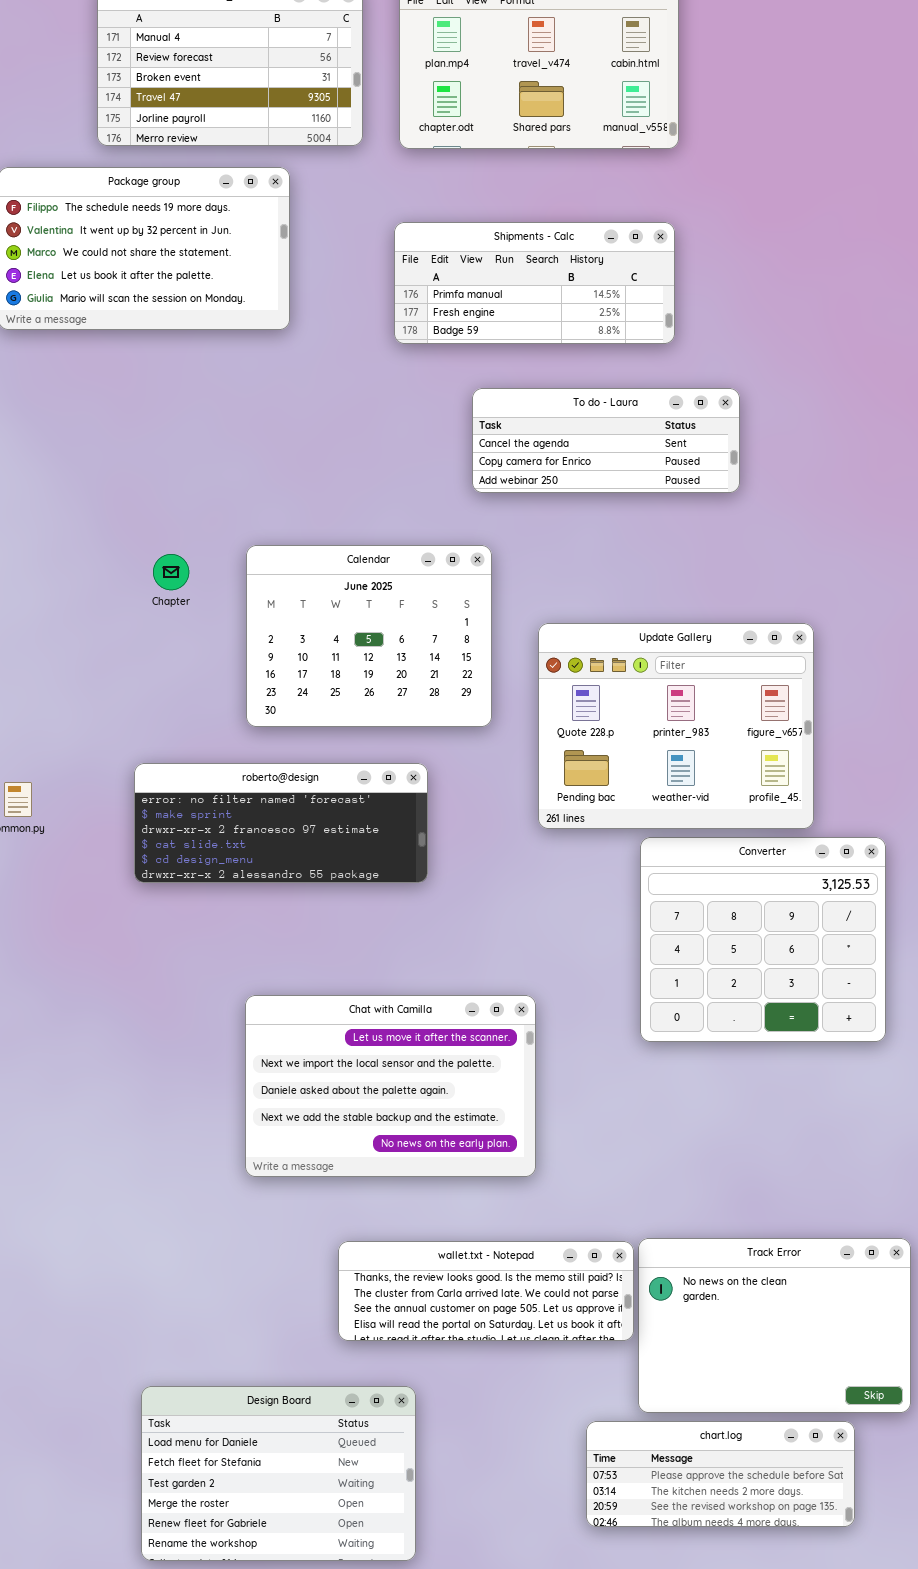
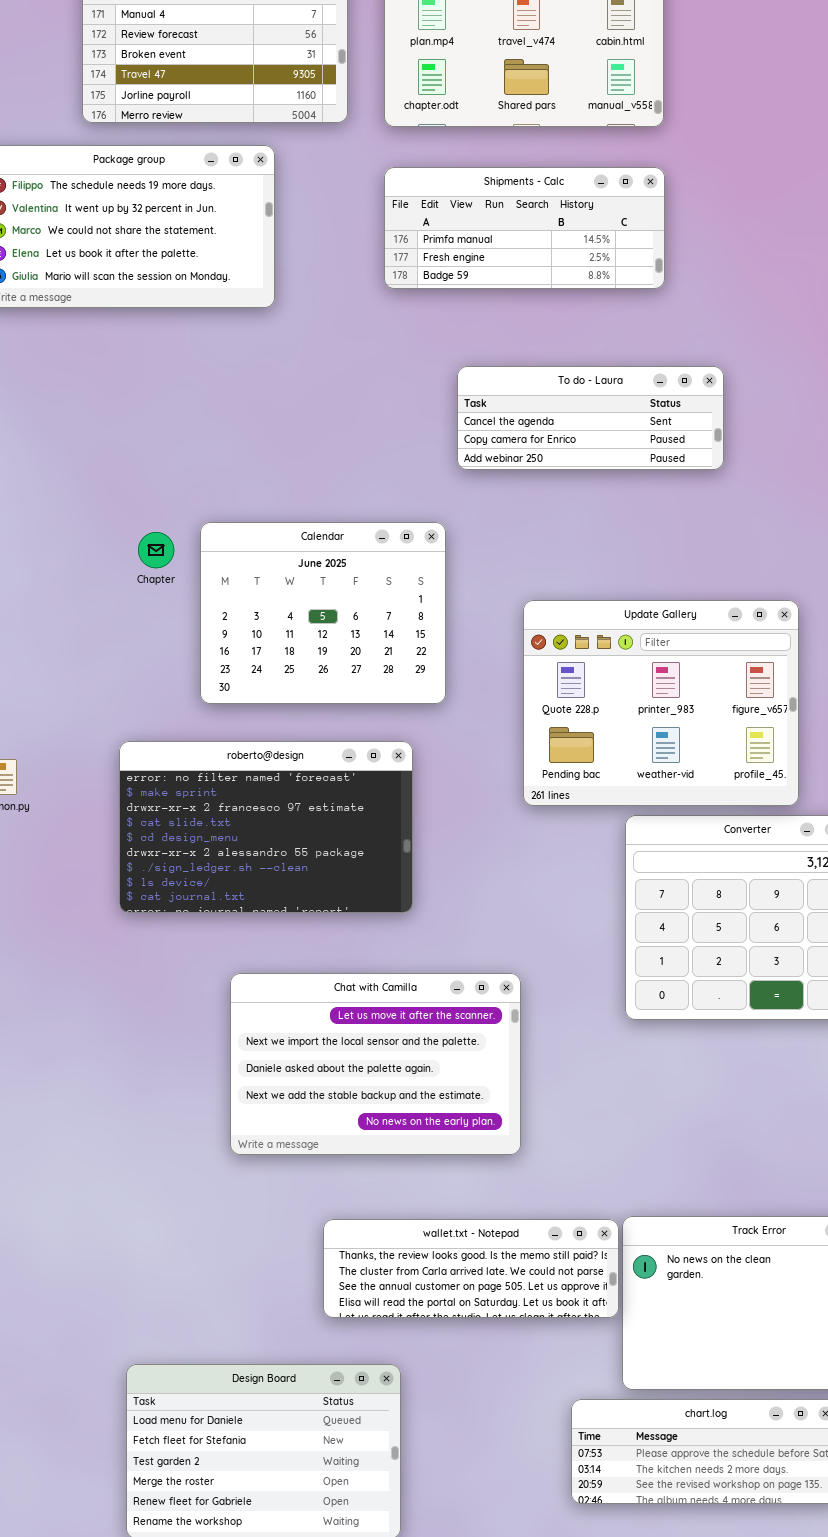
Shipments - Calc: [394,222,675,344] -> [384,167,665,289], moved
Calendar: [246,545,492,727] -> [200,522,446,704], moved
roberto@design: [134,763,428,883] -> [119,741,413,913], resized

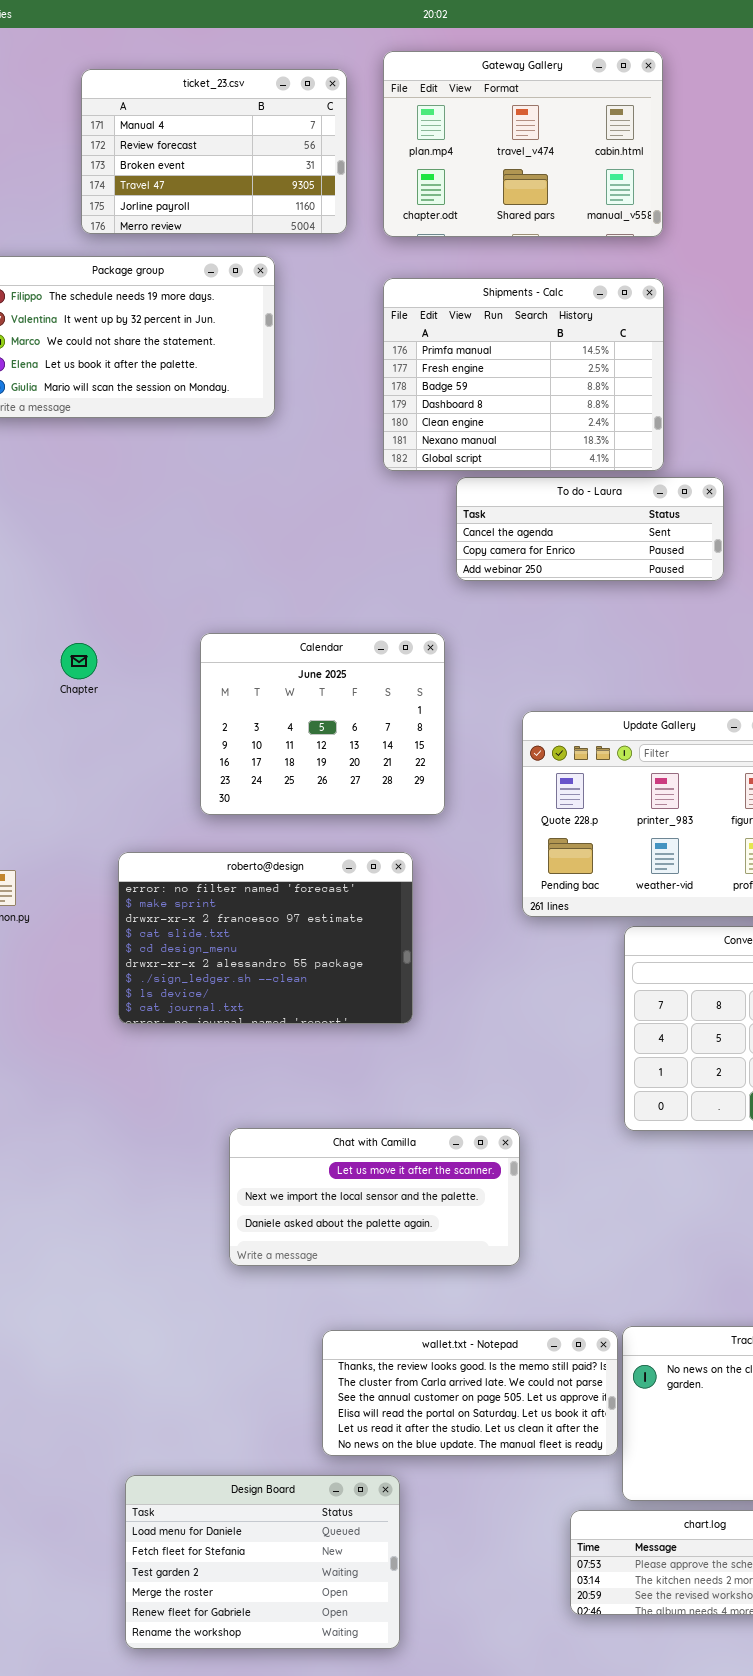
Shipments - Calc: [384,167,665,289] -> [383,278,664,471], resized
Chapter: [138,532,174,568] -> [61,643,97,679], moved
Chat with Camilla: [230,973,521,1155] -> [229,1128,520,1266], resized
wallet.txt - Notepad: [323,1219,619,1318] -> [322,1330,618,1456], resized

